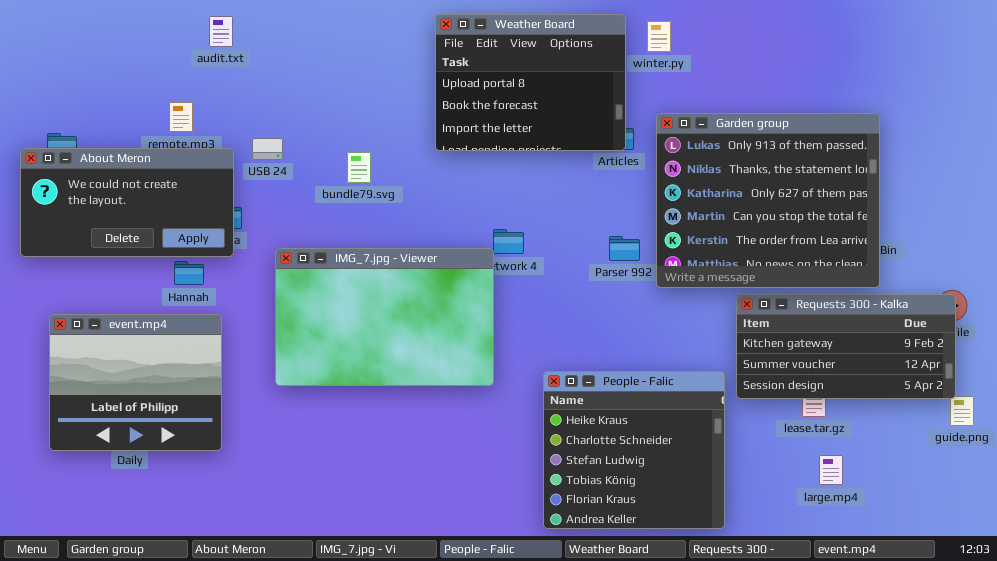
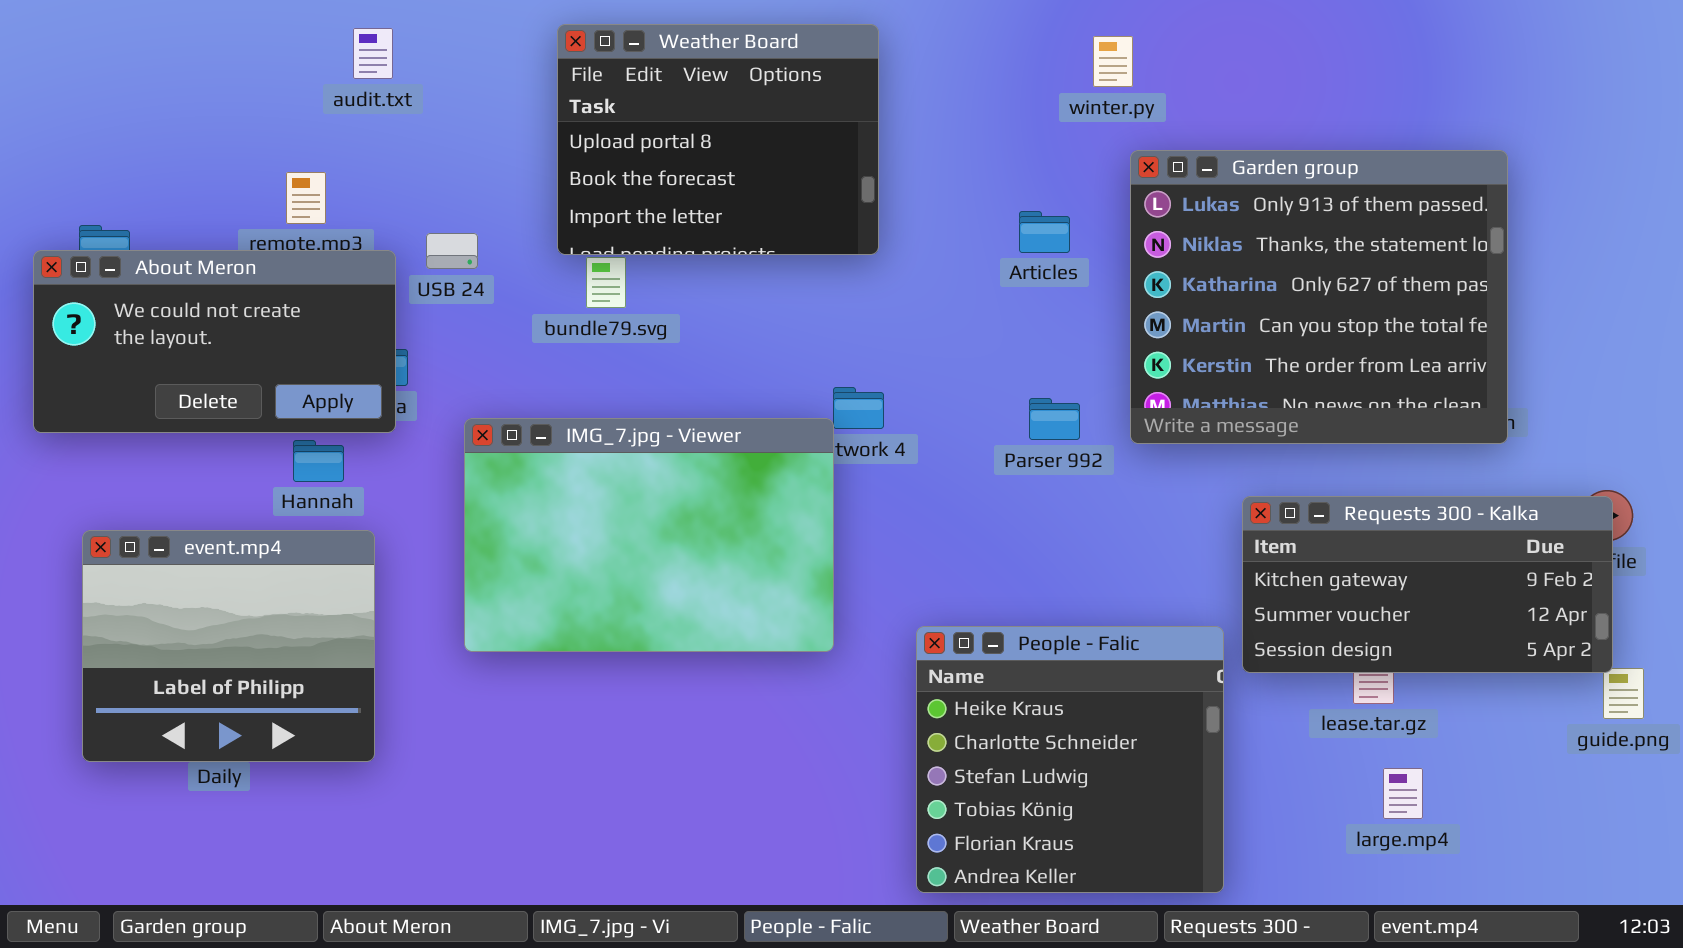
Weather Board: [435,14,626,151] -> [557,24,879,255], moved
Garden group: [656,113,880,288] -> [1130,150,1508,444], moved

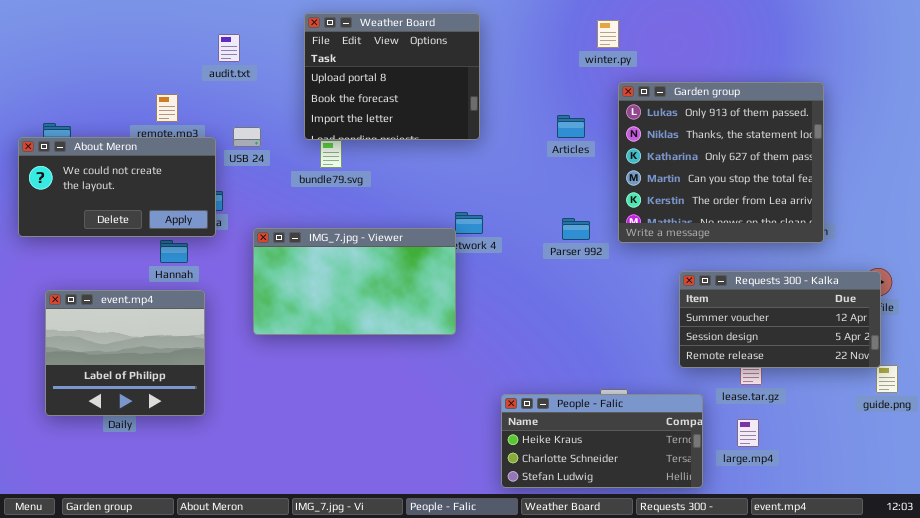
audit.txt: [353,28,393,79] -> [218,34,240,62], moved
IMG_7.jpg - Viewer: [464,418,834,652] -> [253,228,456,335], resized
Requests 300 - Kalka: [1242,496,1613,673] -> [679,271,881,368], scrolled down 1 row
People - Falic: [916,626,1224,893] -> [501,394,703,488], resized
large.mp4: [1383,768,1423,819] -> [737,419,759,447], moved

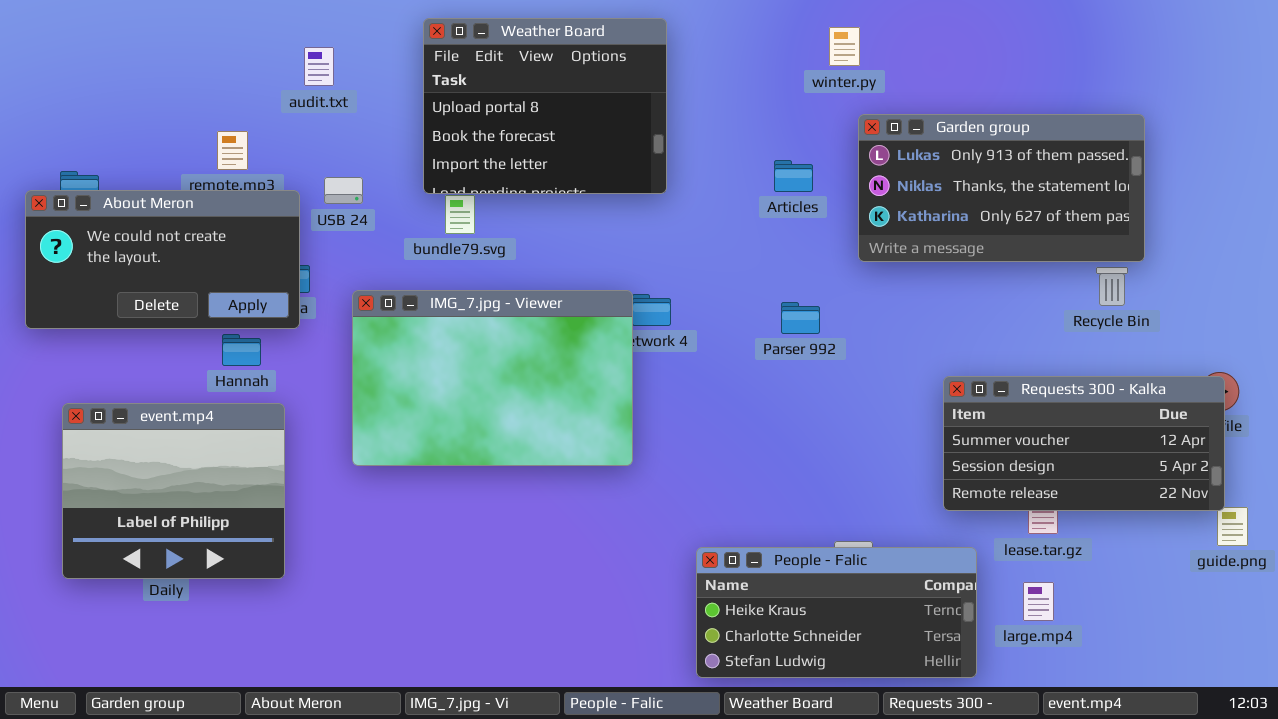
Garden group: [618,82,824,243] -> [858,114,1145,262], resized
IMG_7.jpg - Viewer: [253,228,456,335] -> [352,290,633,466], resized

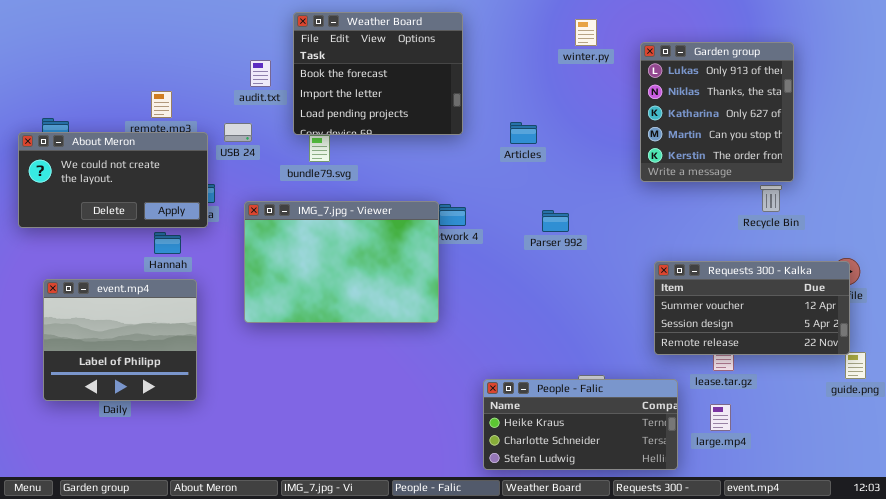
Weather Board: [423,18,667,194] -> [293,12,463,135], scrolled down 1 row
audit.txt: [304,47,334,86] -> [250,60,271,87], moved
Garden group: [858,114,1145,262] -> [640,42,794,182], resized
Articles: [774,160,813,192] -> [510,122,537,144], moved

